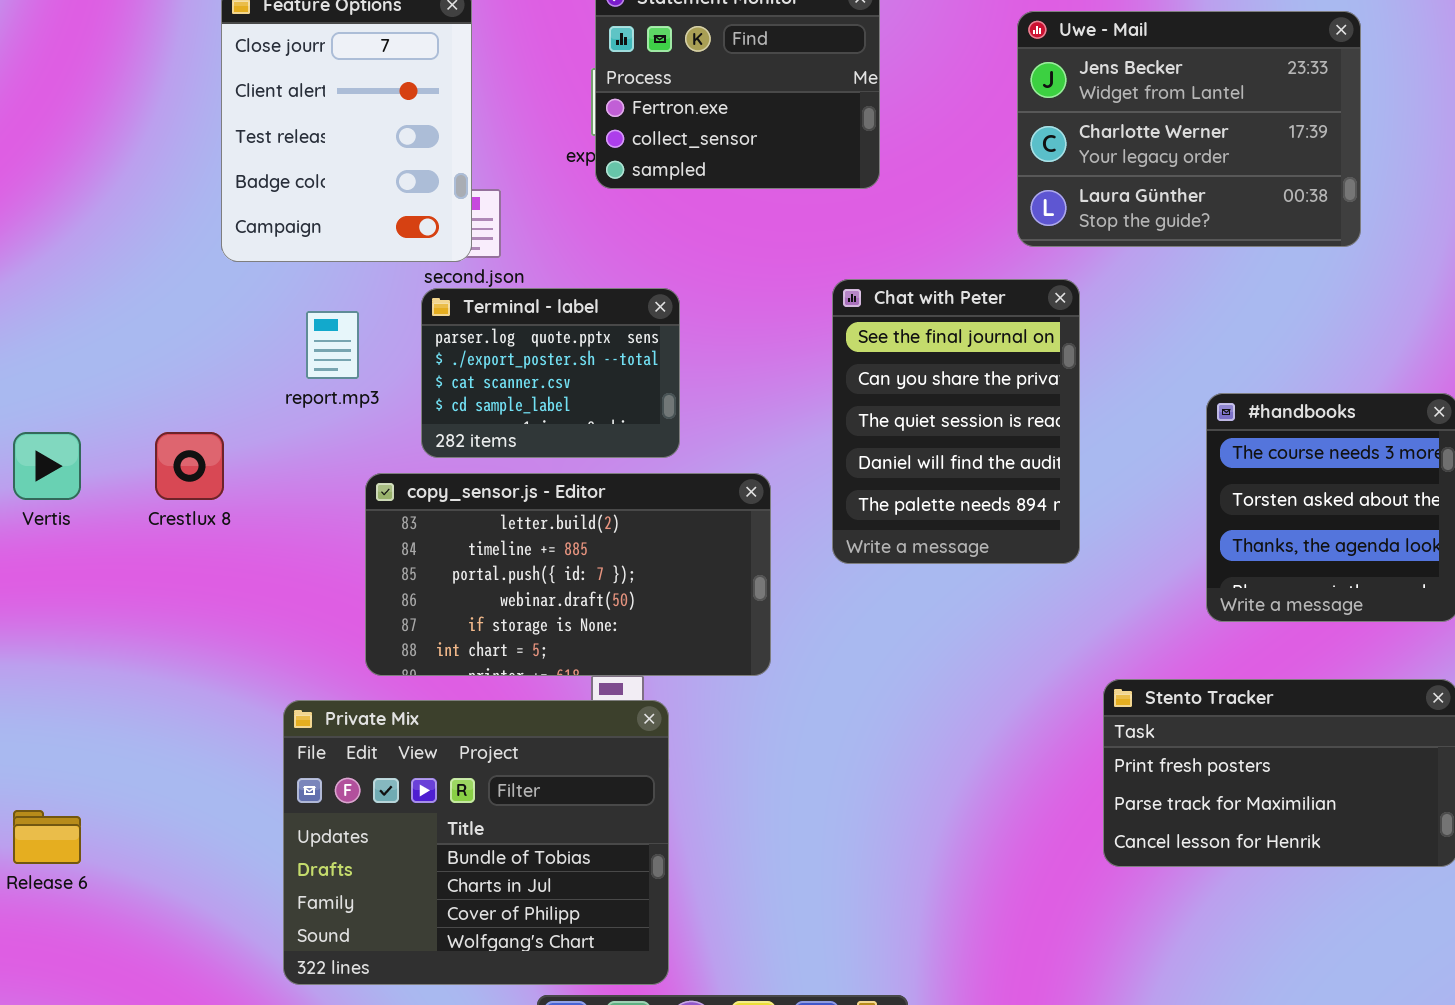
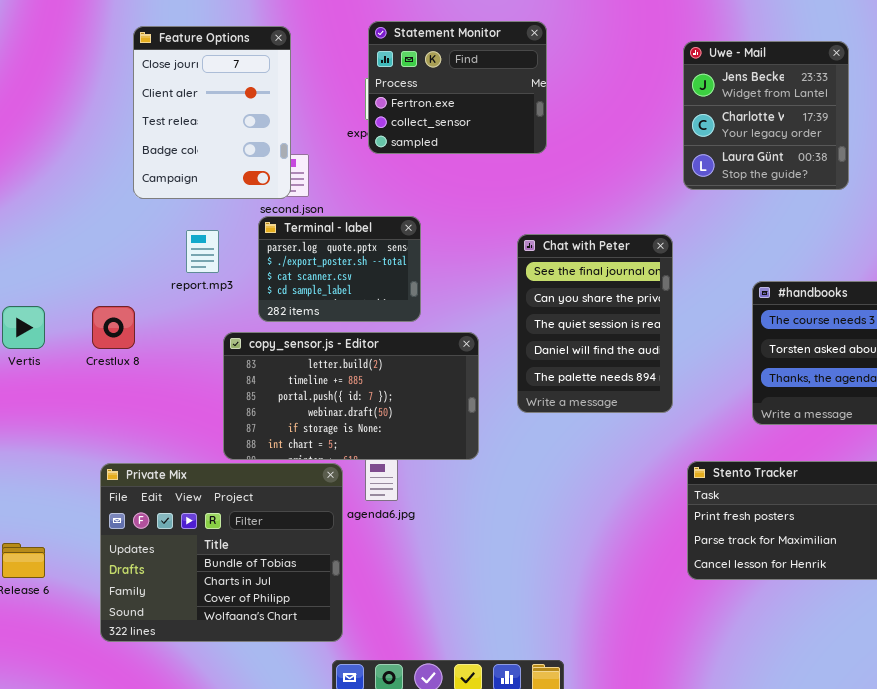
Uwe - Mail: [1017,11,1361,247] -> [683,41,849,190], resized
Chat with Peter: [832,279,1080,564] -> [517,234,673,413], moved
Private Mix: [283,700,669,985] -> [100,463,343,642], moved

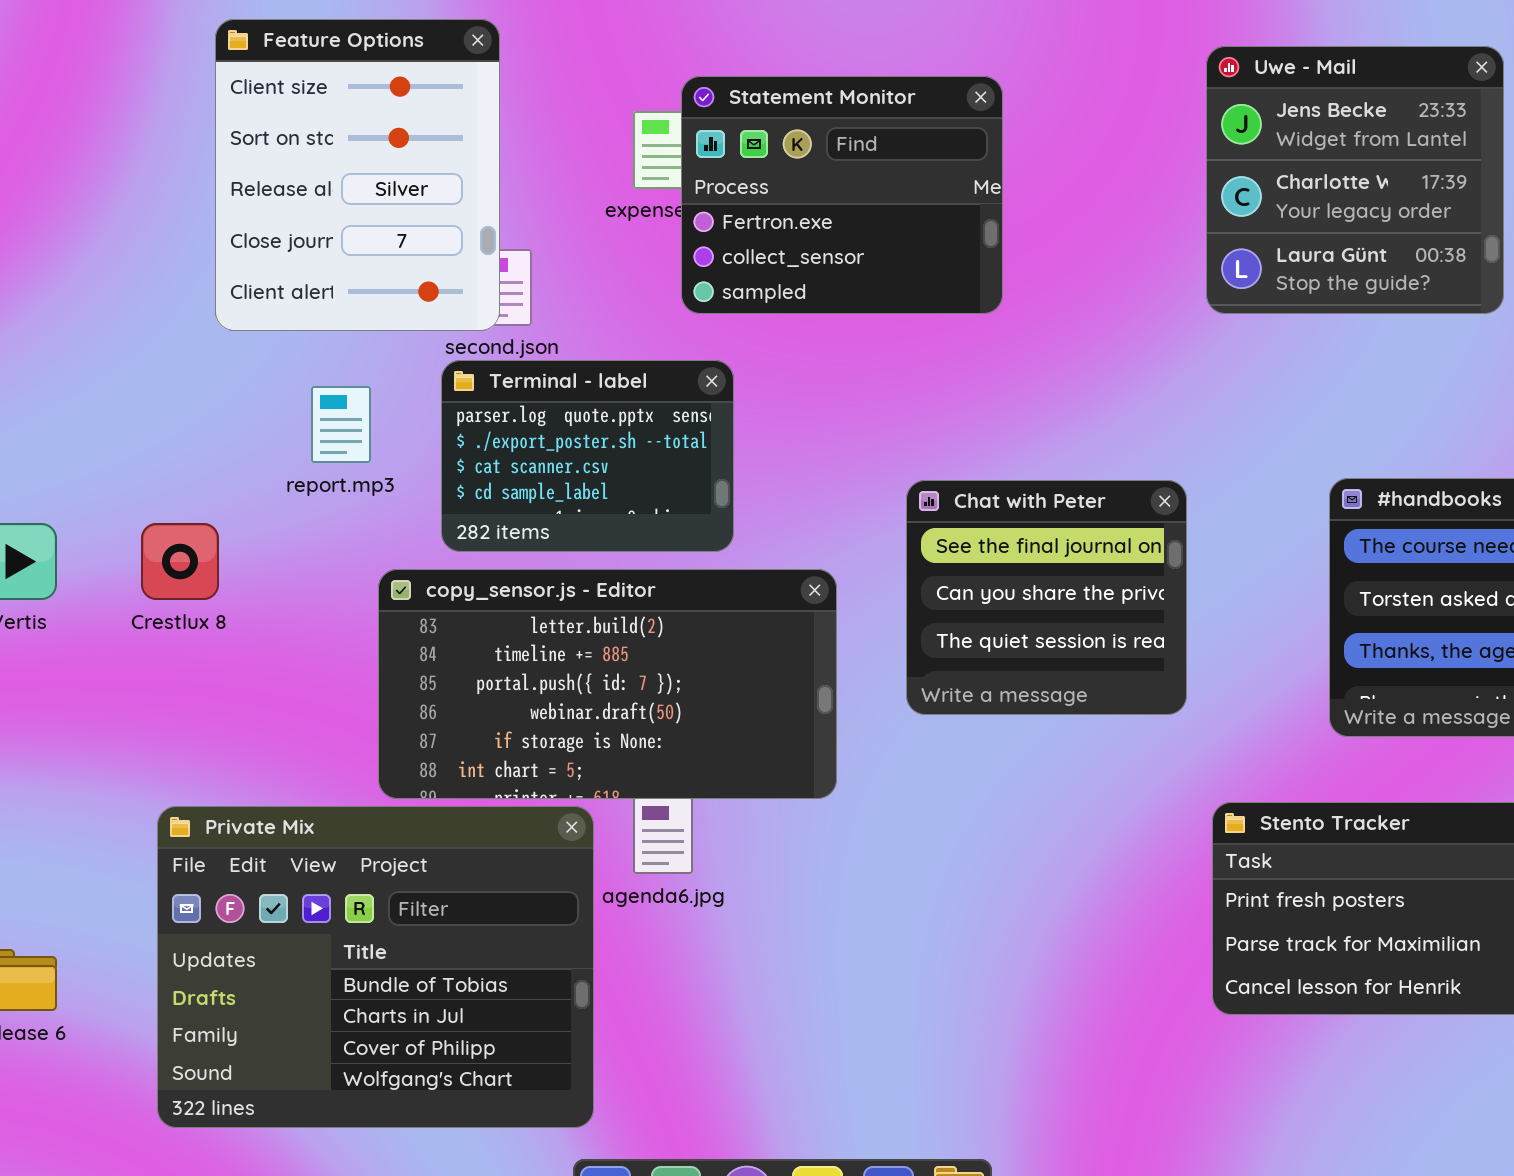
Statement Monitor: [368,21,547,154] -> [681,76,1003,314], moved
Feature Options: [133,26,291,199] -> [215,19,500,331], scrolled up 3 rows
Chat with Peter: [517,234,673,413] -> [906,480,1187,715], resized

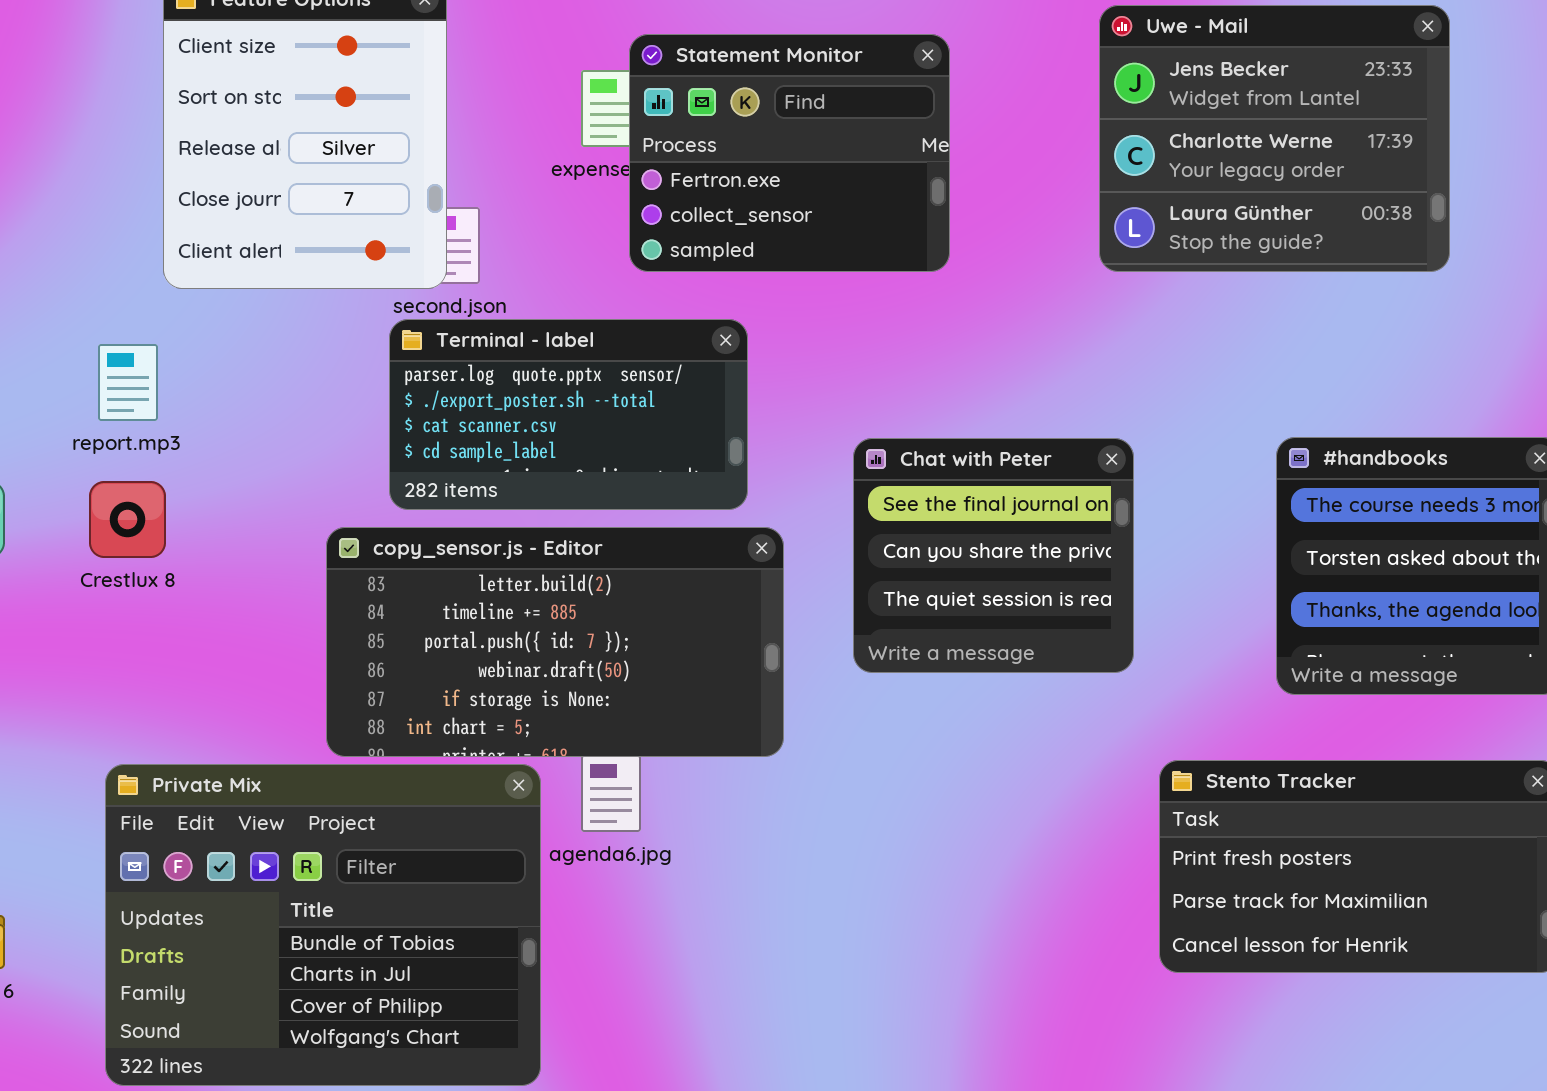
Uwe - Mail: [1206,46,1504,314] -> [1099,5,1450,272], resized
Terminal - label: [441,360,734,552] -> [389,319,748,510], resized
report.mp3: [311,386,371,463] -> [98,344,158,421], moved

